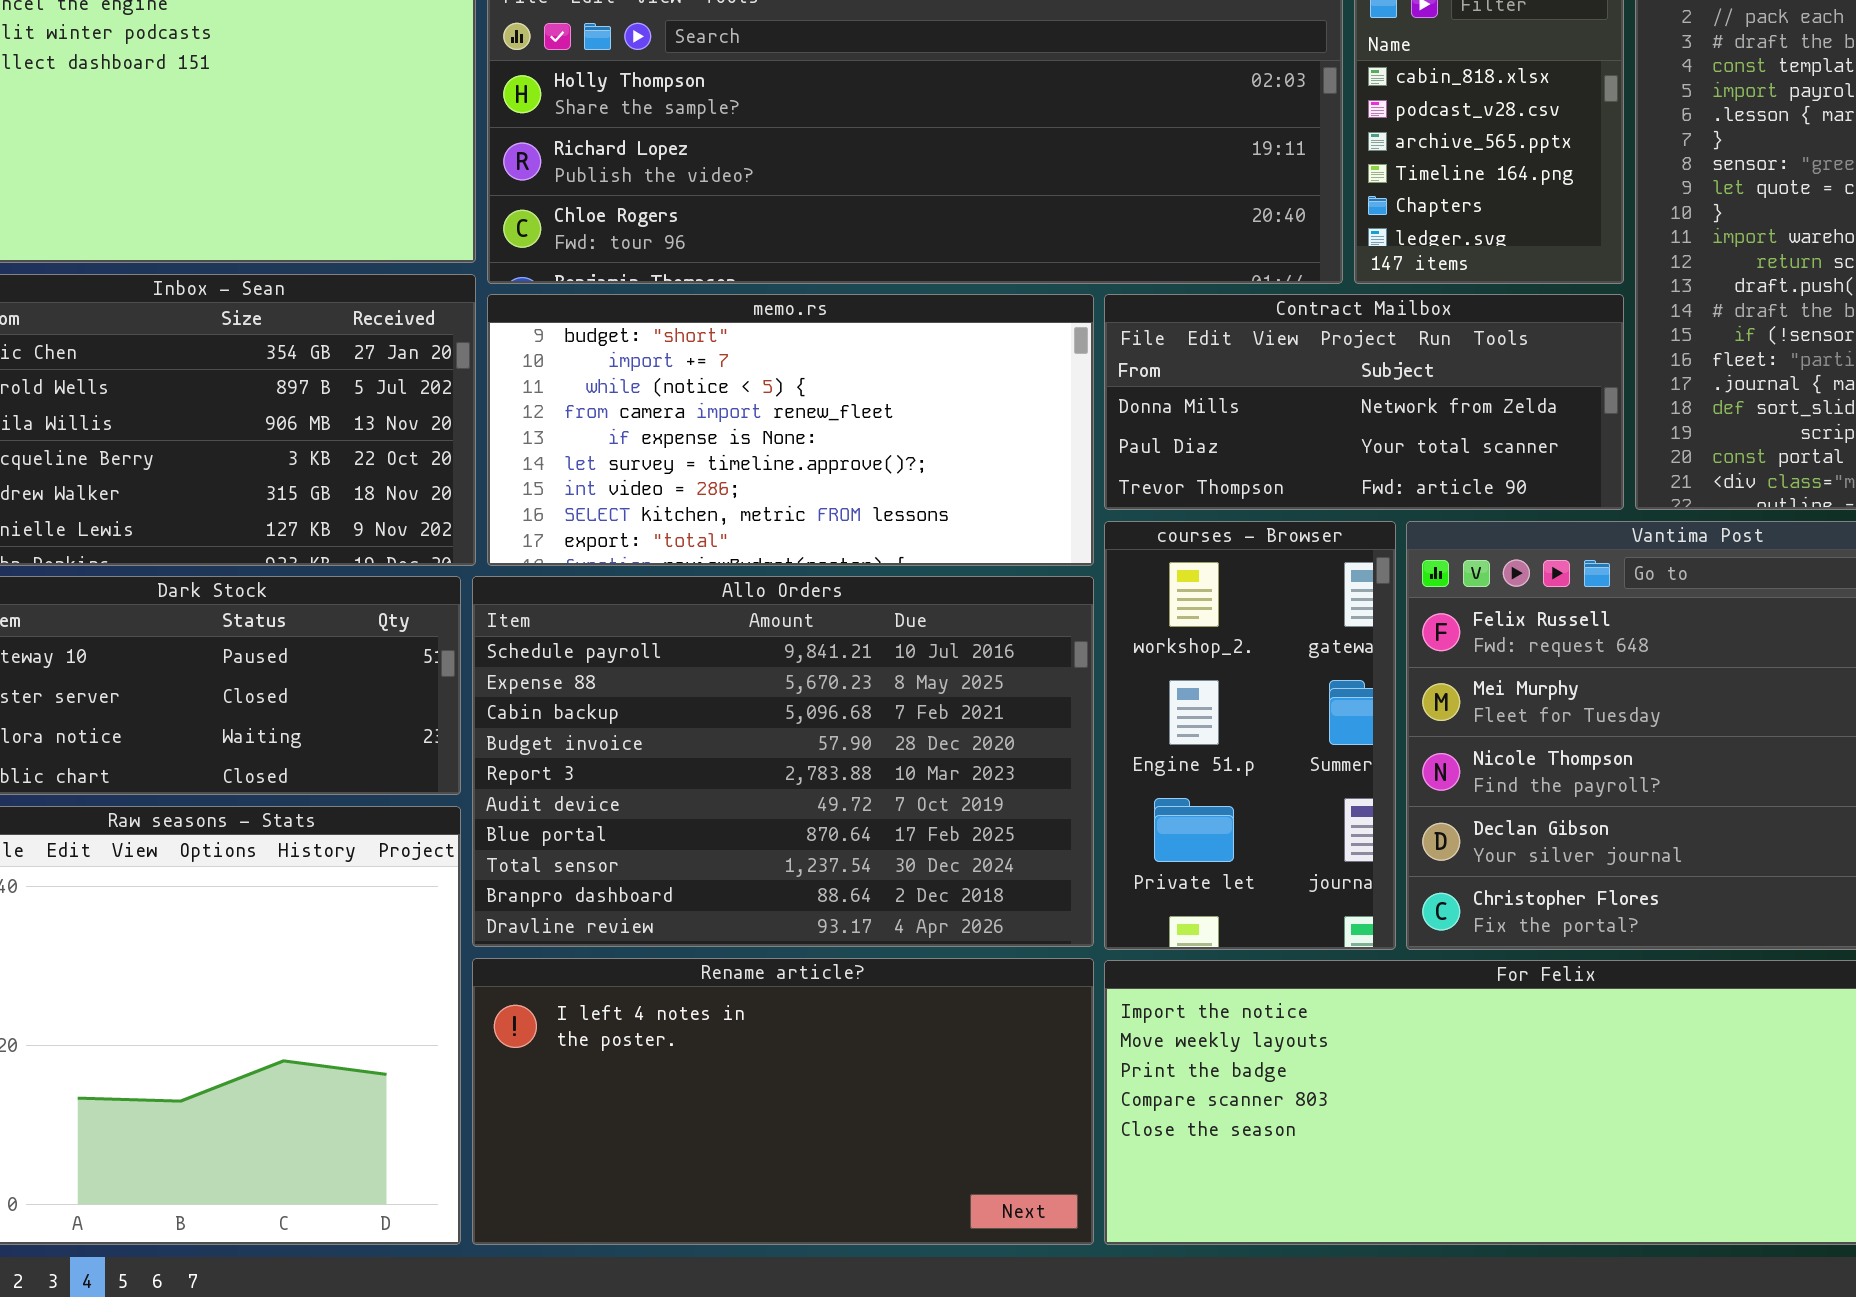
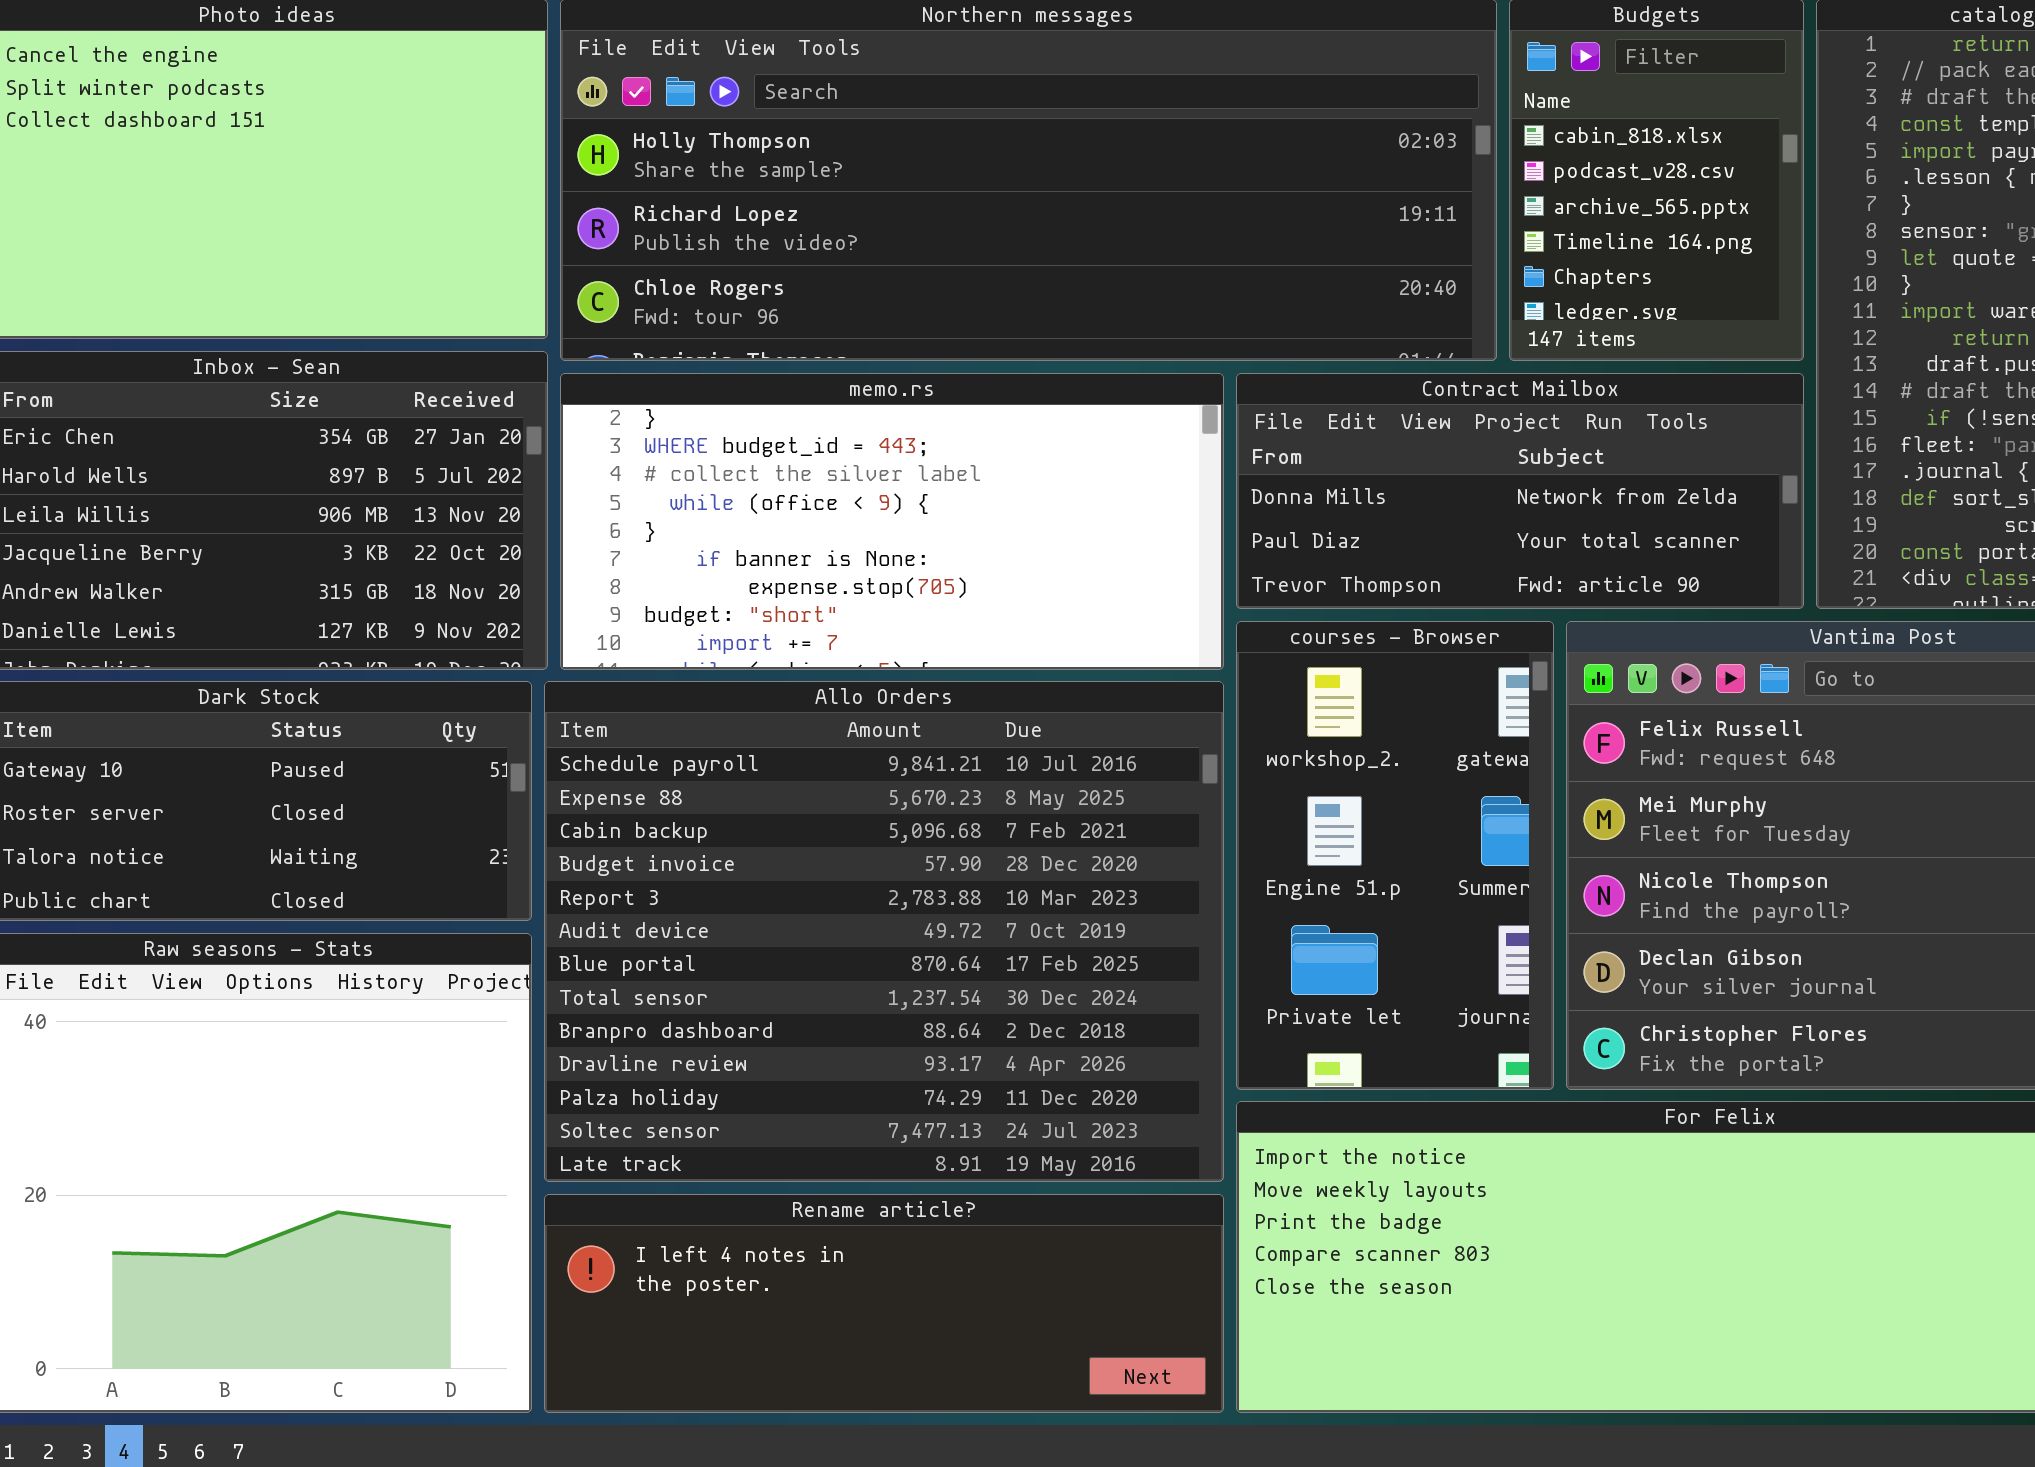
memo.rs: [487,294,1094,566] -> [560,373,1224,670], scrolled up 7 rows
Allo Orders: [472,576,1094,947] -> [544,681,1224,1182], resized
Rename article?: [472,958,1094,1245] -> [544,1194,1224,1413], resized

